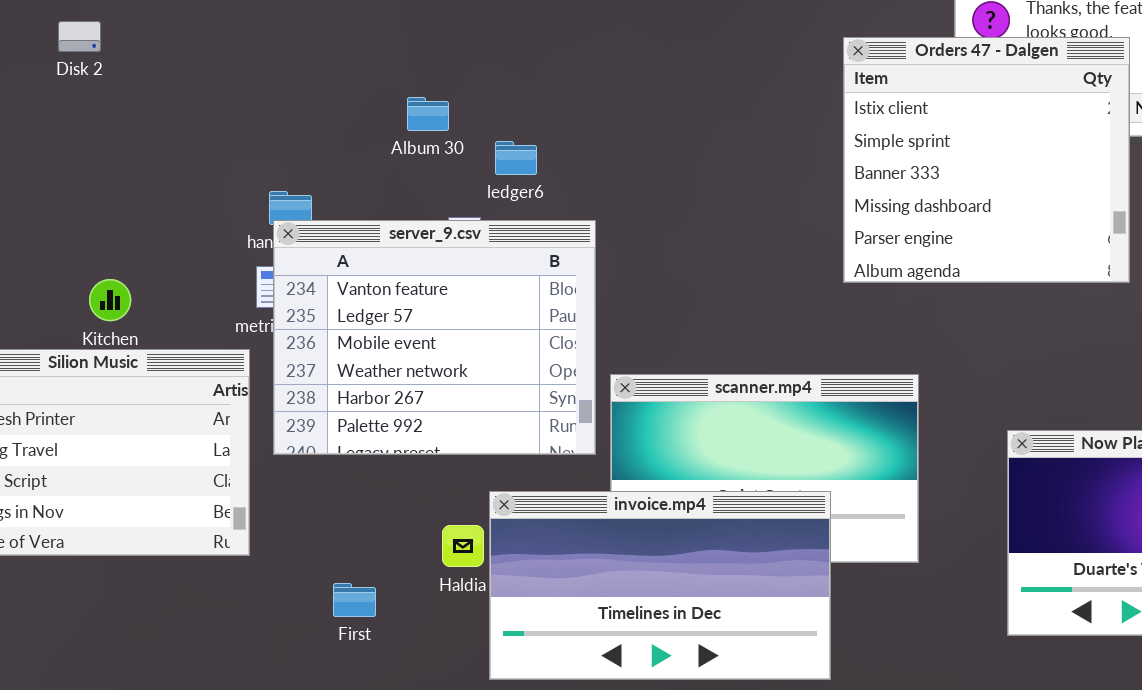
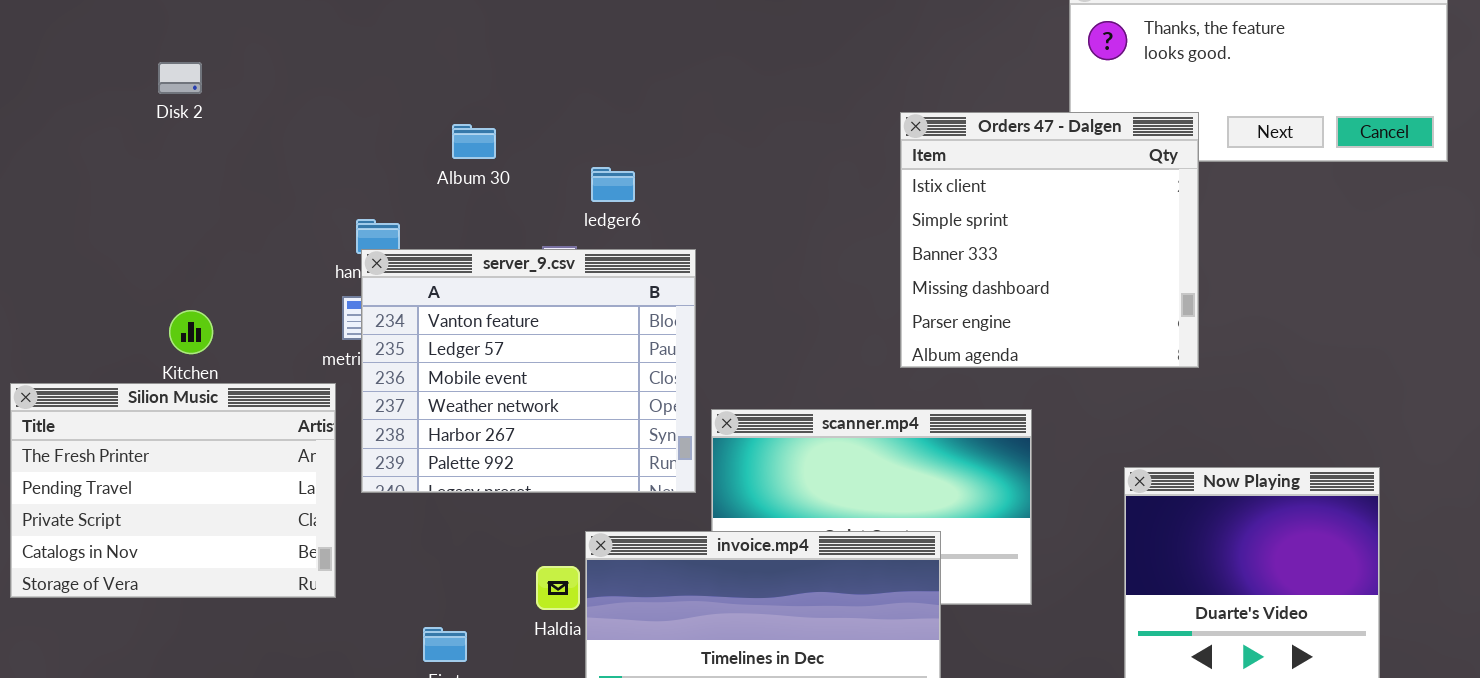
Disk 2: [58,21,101,52] -> [158,62,202,94], moved
Orders 47 - Dalgen: [843,37,1130,283] -> [900,112,1199,368], moved
Album 30: [407,97,449,131] -> [452,124,496,159], moved

